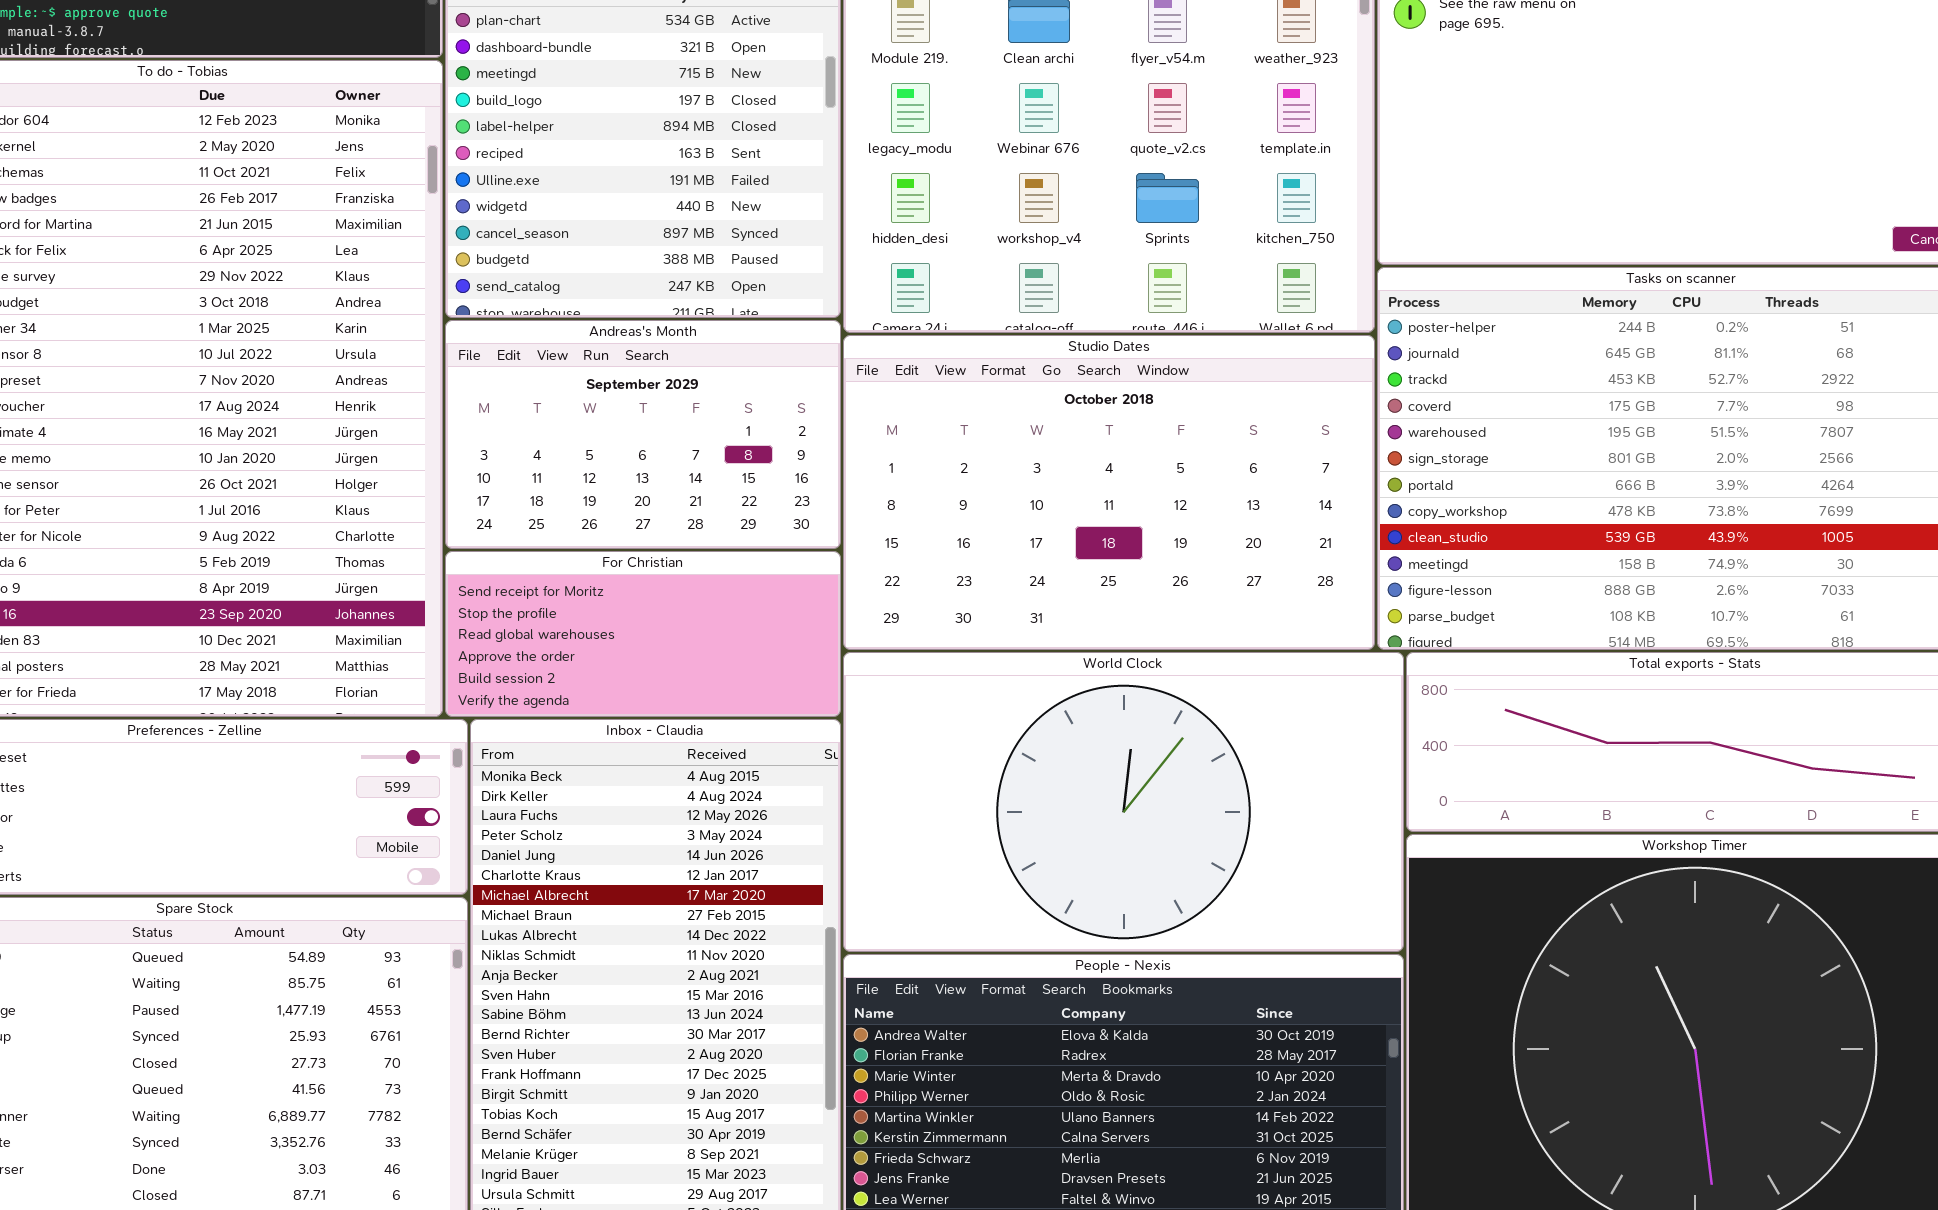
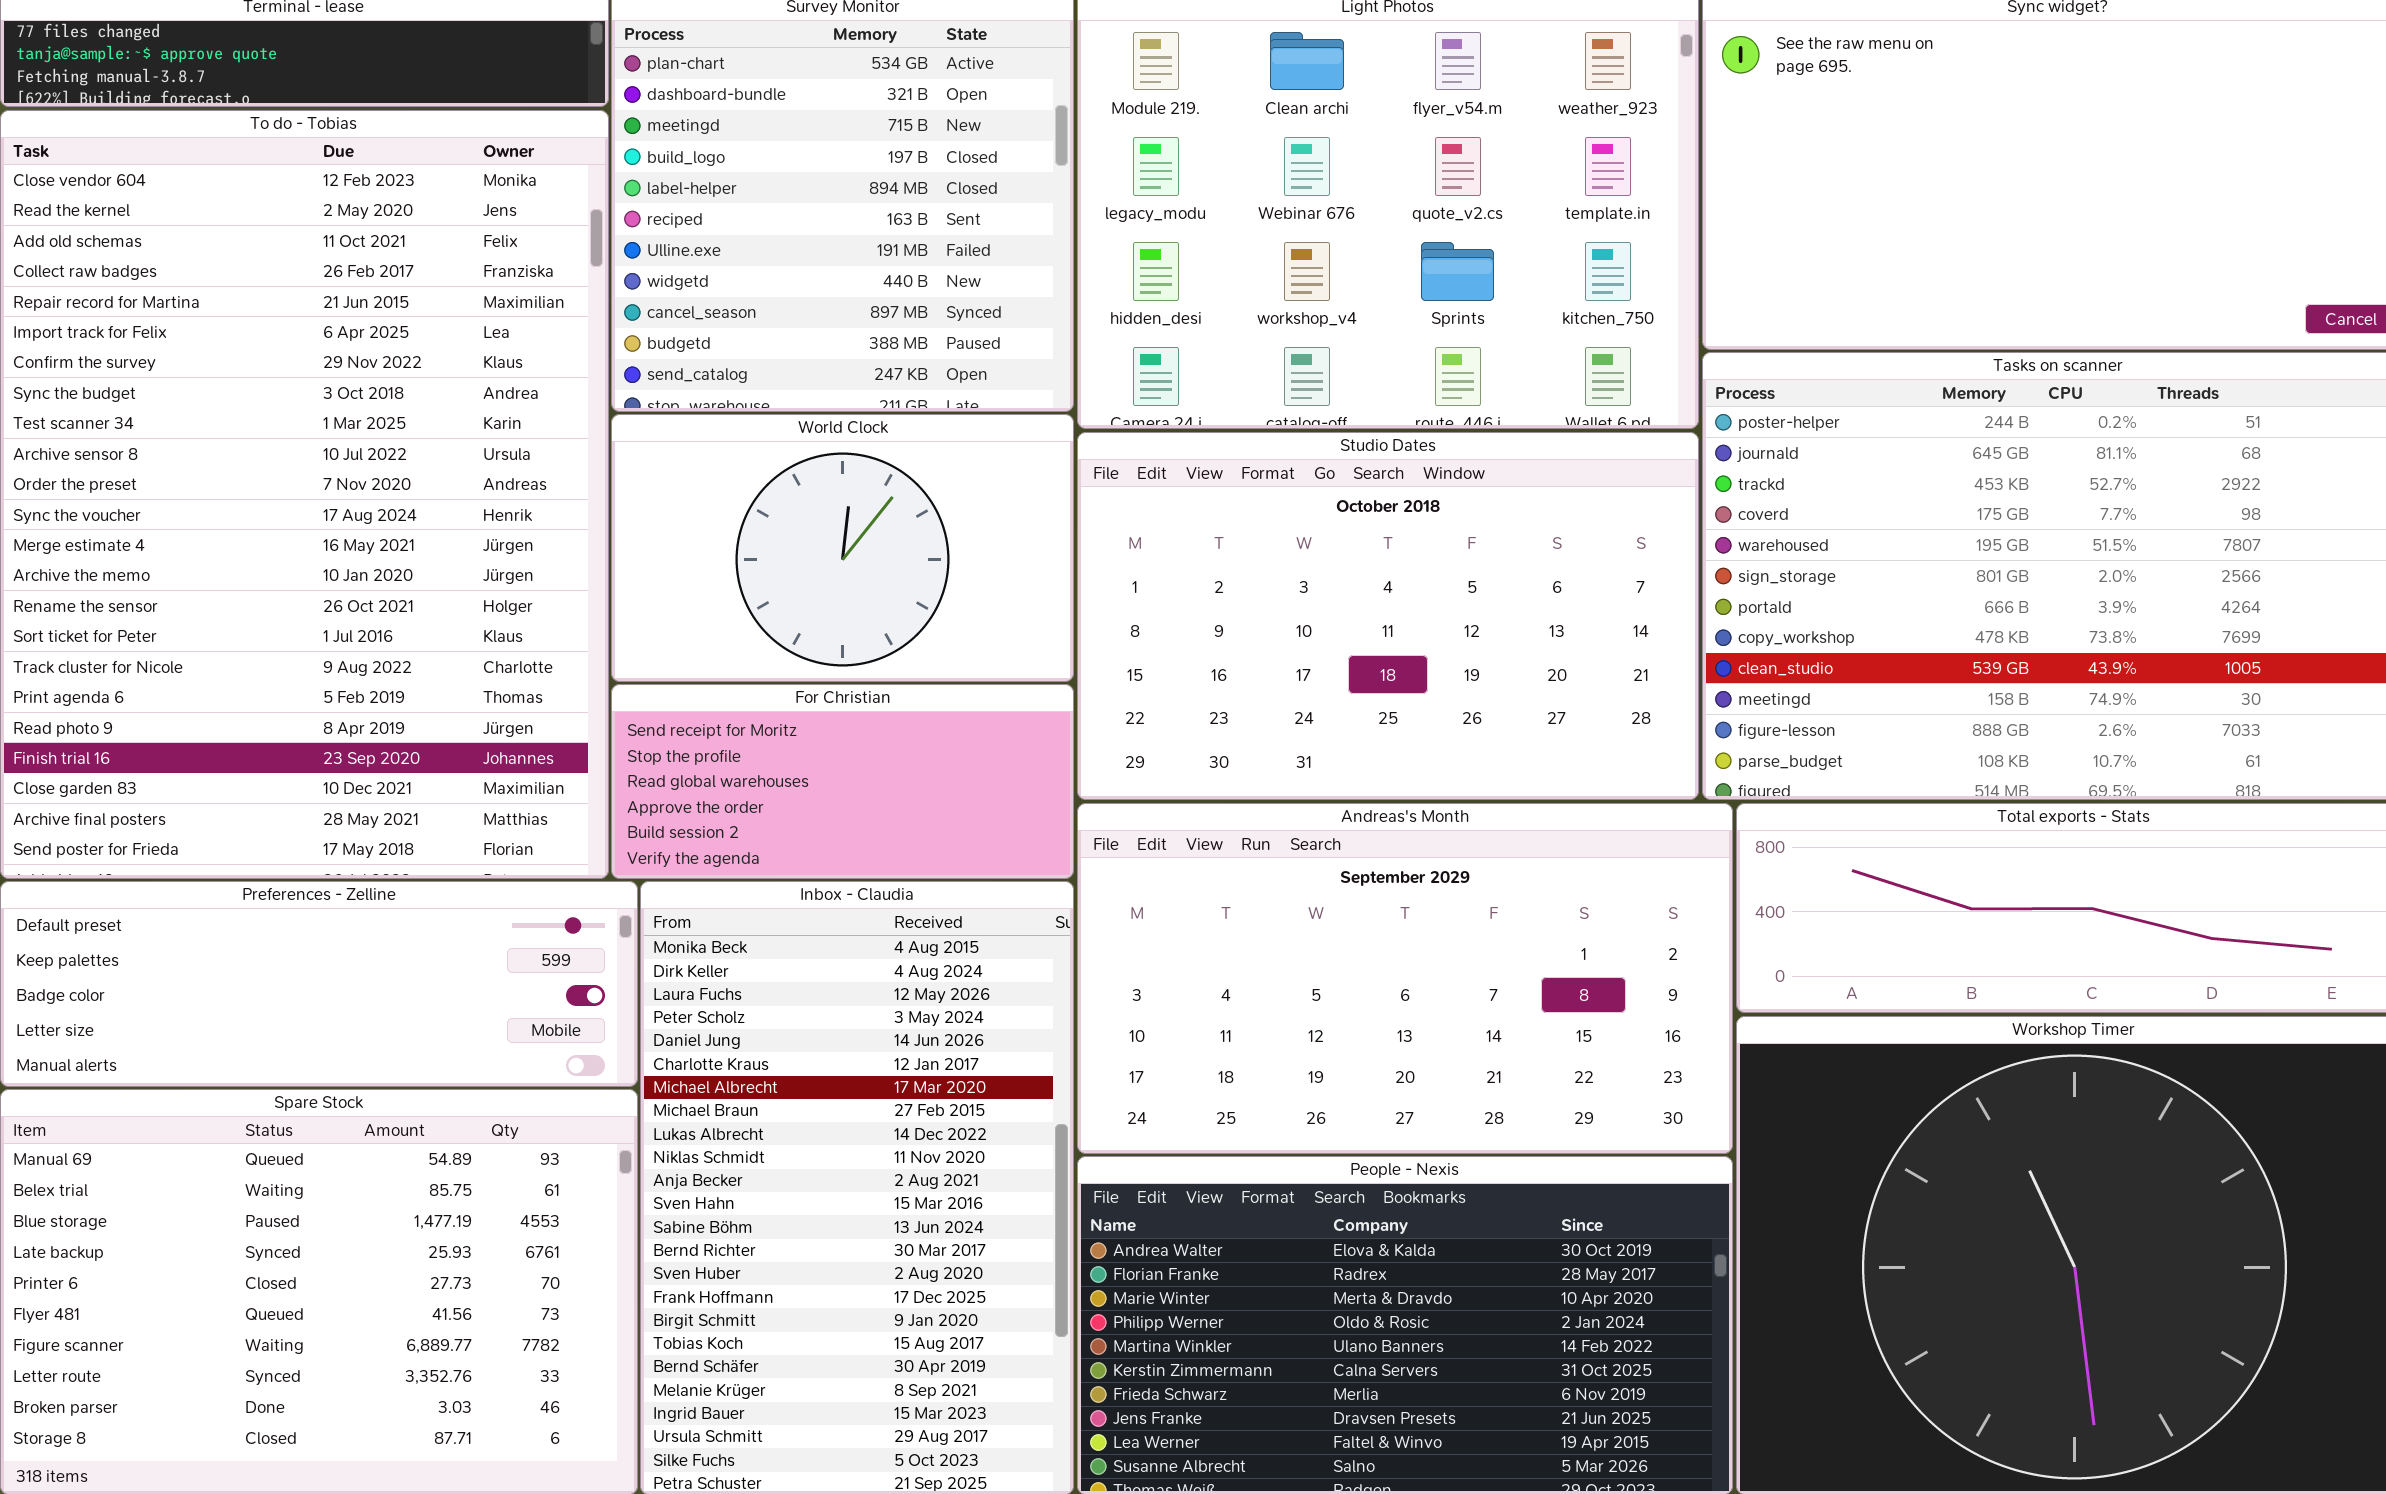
Andreas's Month: [445,320,841,549] -> [1077,803,1733,1154], moved, resized
World Clock: [843,652,1404,952] -> [611,414,1074,682], moved, resized

